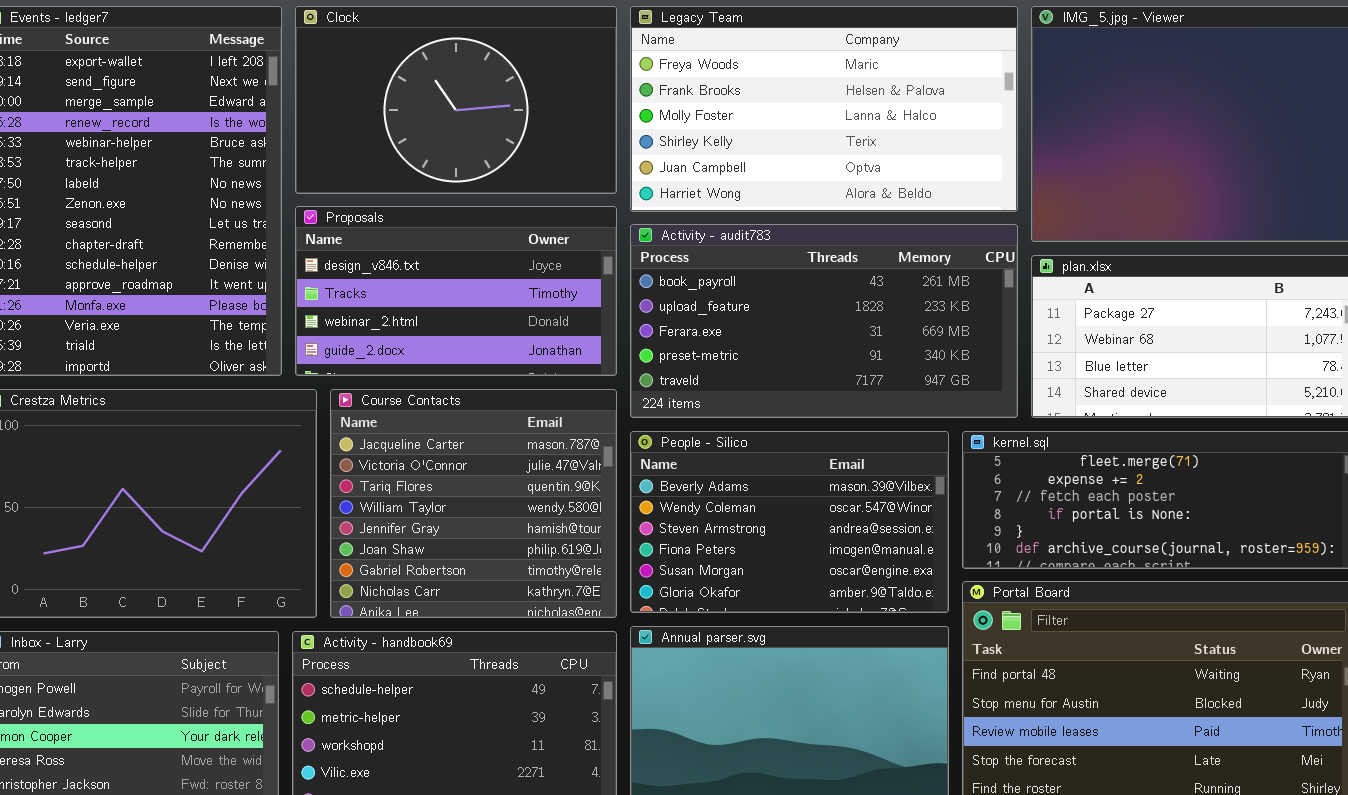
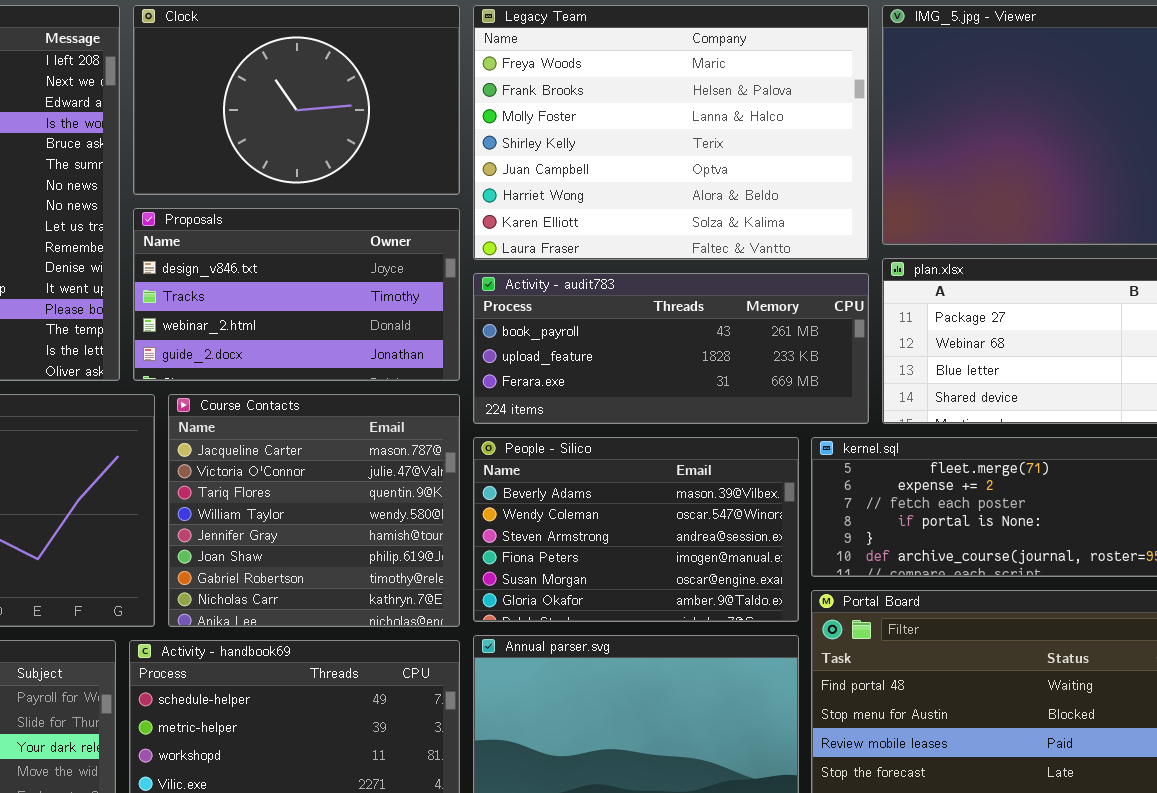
Legacy Team: [630,6,1018,212] -> [473,5,869,260], resized
Activity - audit783: [630,224,1018,418] -> [473,273,869,424], resized

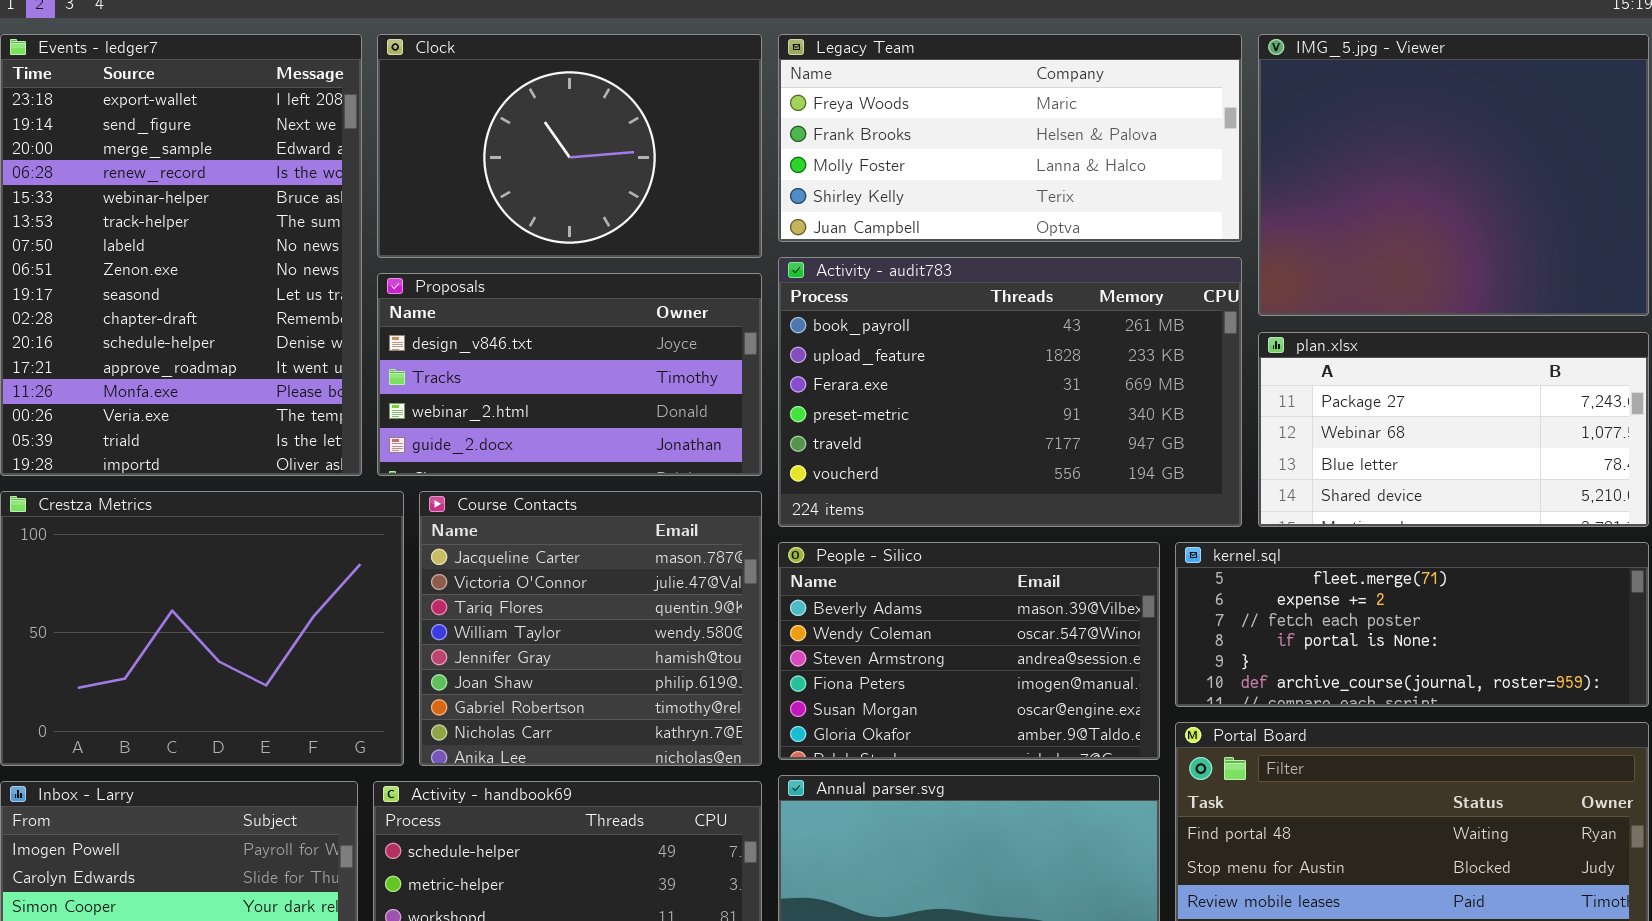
Legacy Team: [473,5,869,260] -> [778,34,1242,242], resized
Activity - audit783: [473,273,869,424] -> [778,257,1242,527], resized

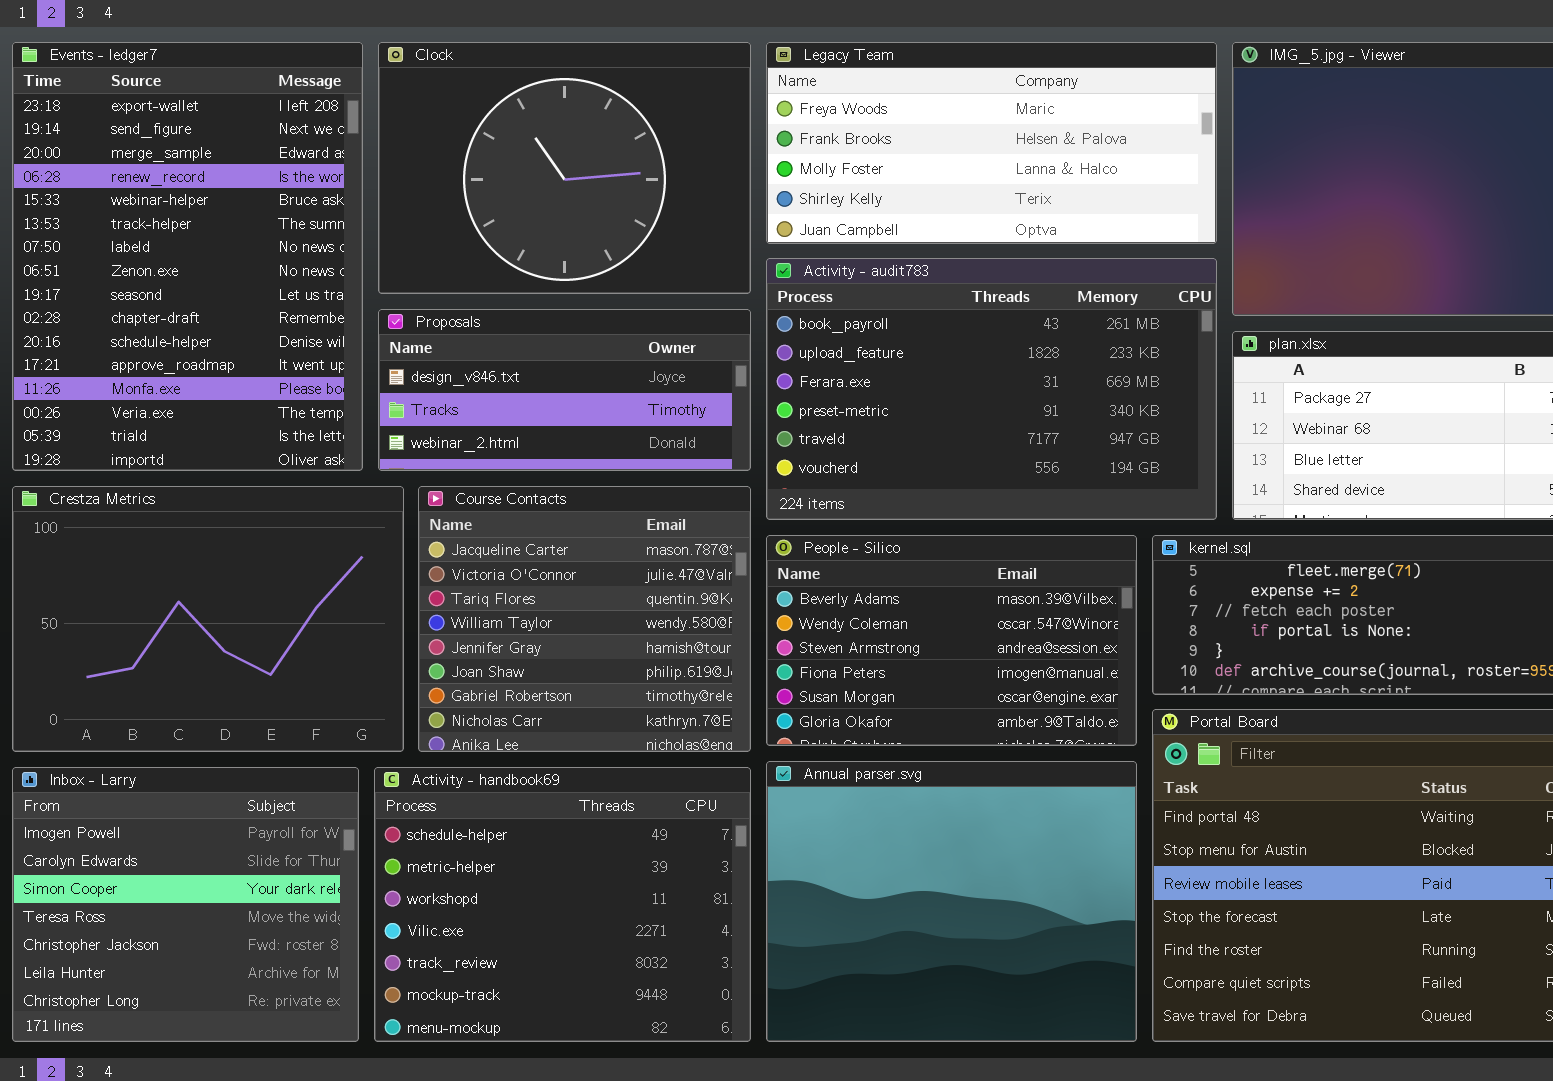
Clock: [377,34,762,258] -> [378,42,751,294], resized
Proposals: [377,273,762,476] -> [378,309,751,471], resized

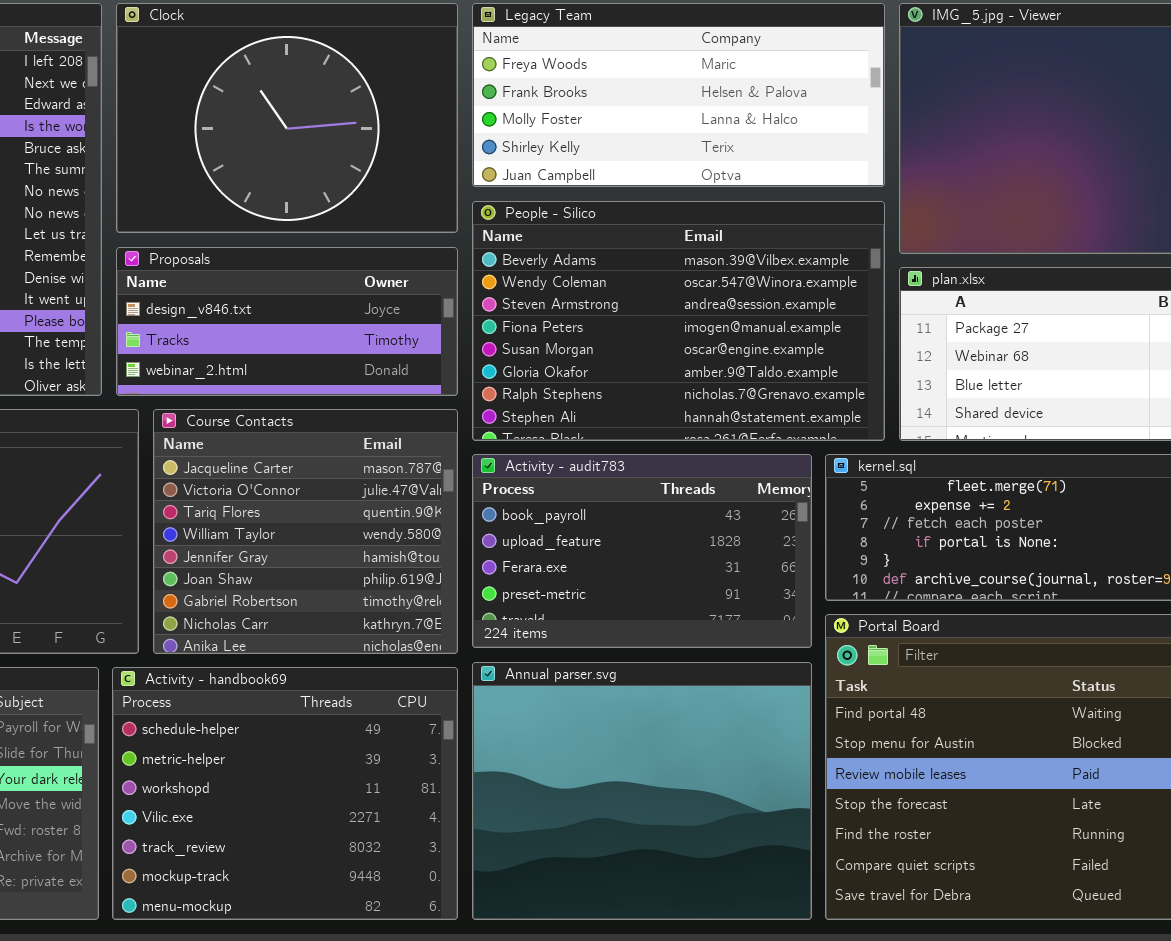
Activity - audit783: [766,258,1217,520] -> [472,454,812,648], moved, resized
People - Silico: [766,535,1137,746] -> [472,201,885,441], moved, resized

